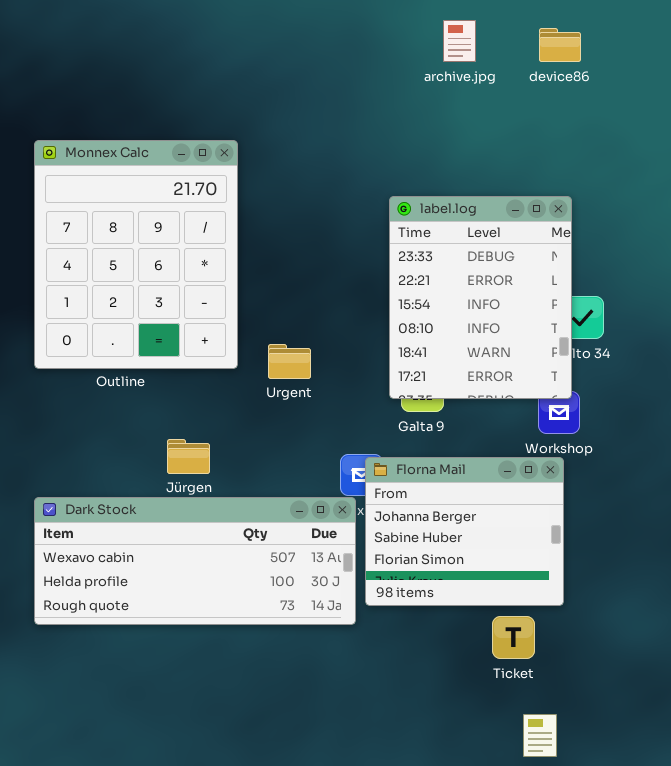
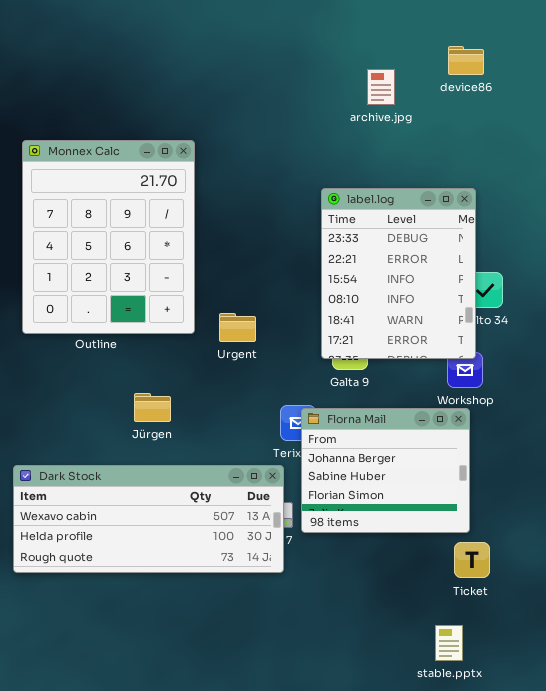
archive.jpg: [443,20,476,62] -> [367,69,395,105], moved
Dark Stock: [34,497,356,625] -> [13,465,284,573], moved
Ticket: [492,616,535,659] -> [454,542,490,578], moved

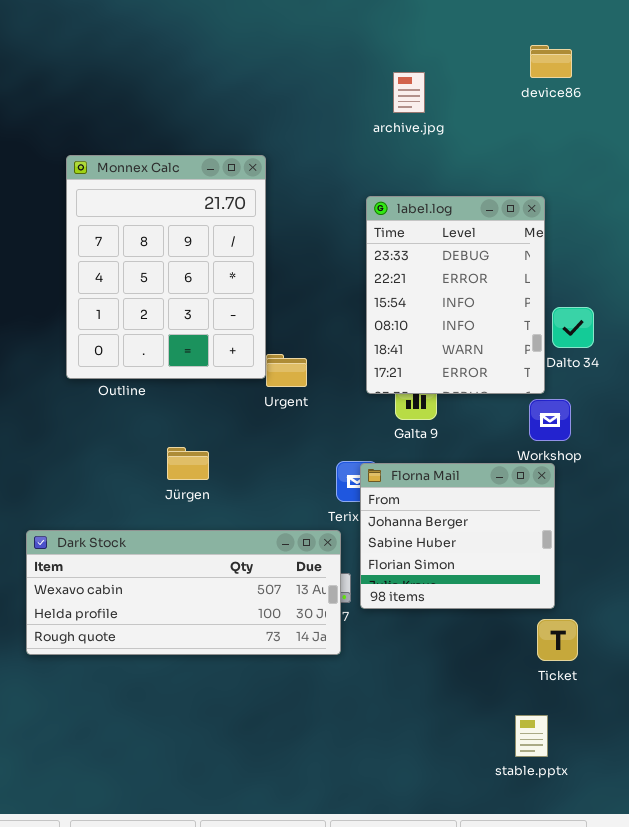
archive.jpg: [367,69,395,105] -> [393,72,425,113], moved
Monnex Calc: [22,140,195,334] -> [66,155,266,379], moved
label.log: [321,188,476,359] -> [366,196,545,394], moved

